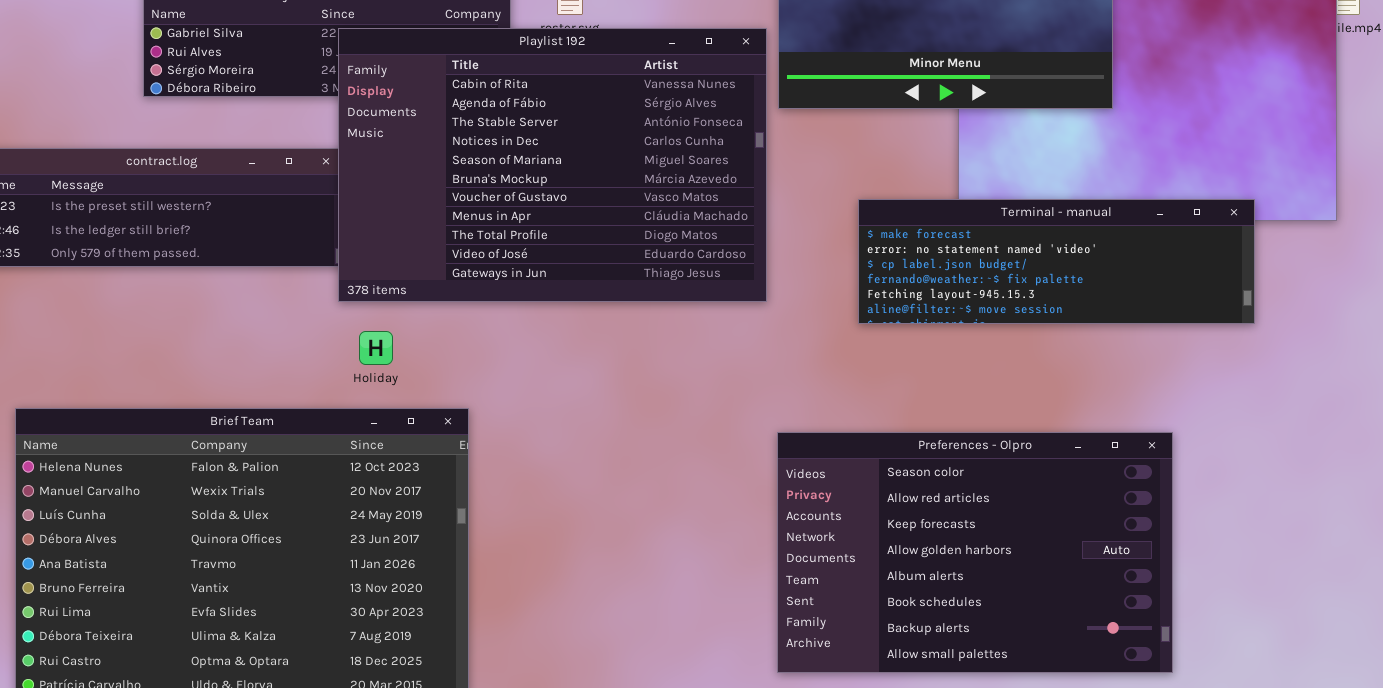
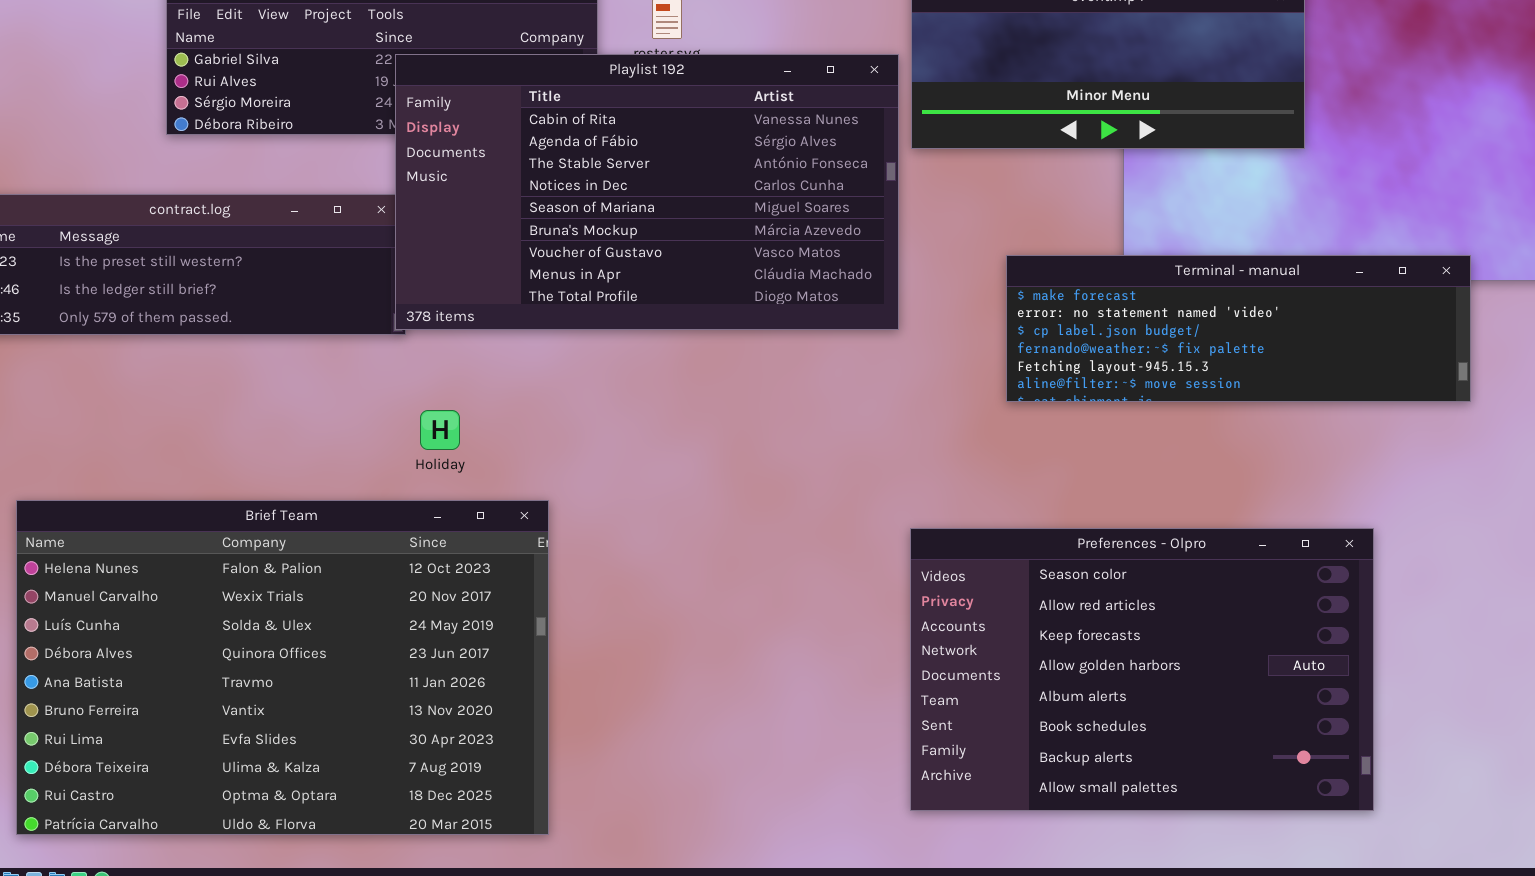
Playlist 192: [338,28,767,302] -> [395,54,899,330], resized

